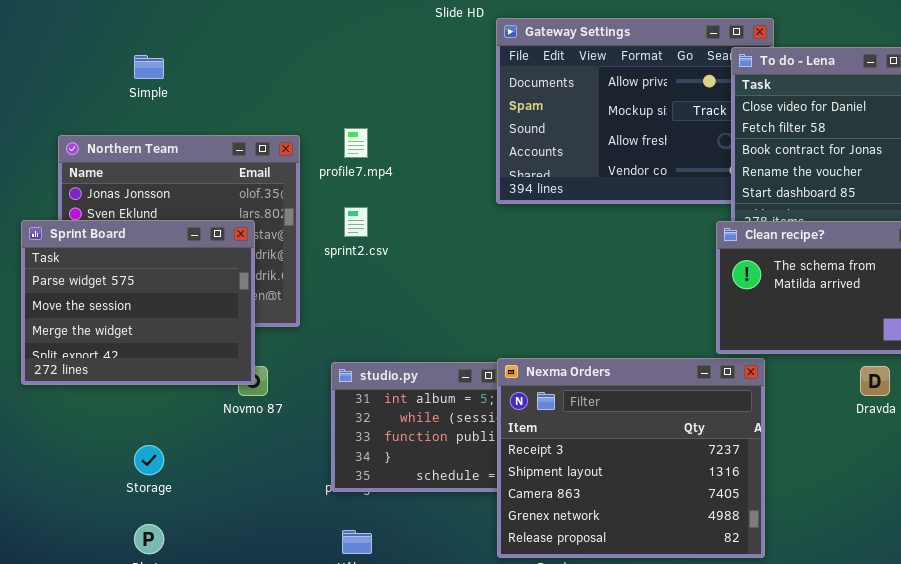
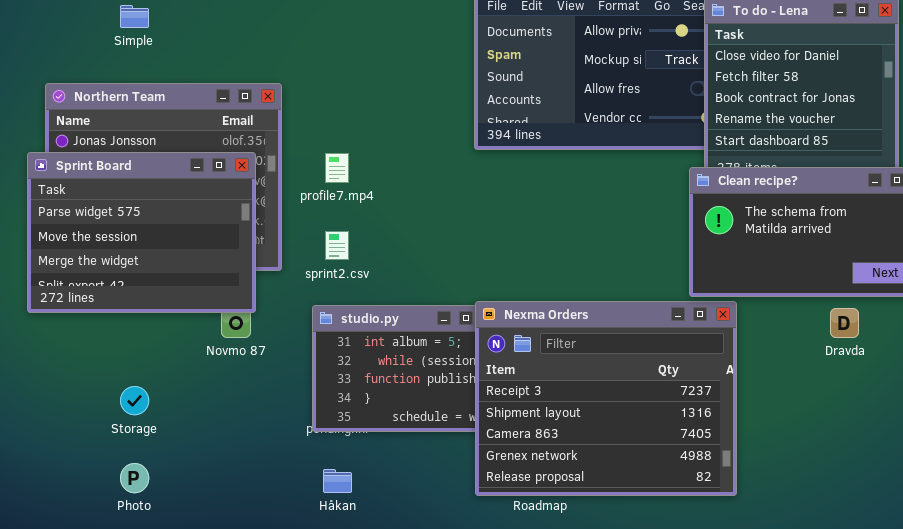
profile7.mp4: [344,128,368,158] -> [325,153,349,183], moved
sprint2.csv: [344,207,368,237] -> [325,231,349,260], moved
Sprint Board: [21,220,255,385] -> [27,152,256,313], moved

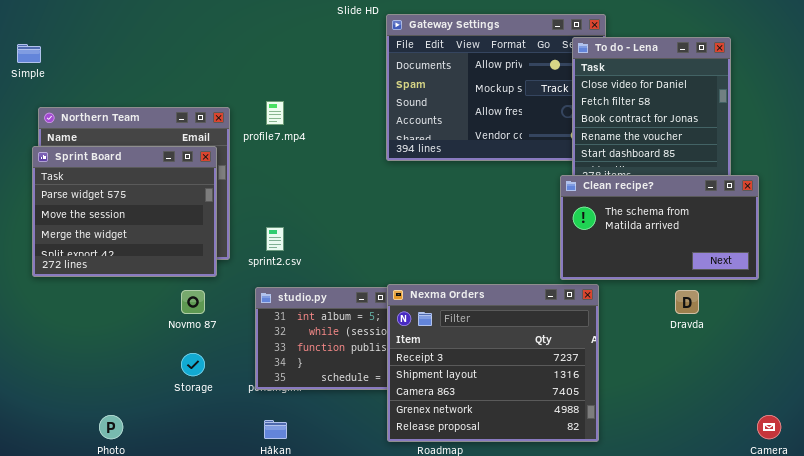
Simple: [120,5,149,28] -> [17,44,41,63], moved
Sprint Board: [27,152,256,313] -> [32,146,217,277], moved
profile7.mp4: [325,153,349,183] -> [266,101,284,125], moved
Storage: [120,386,149,415] -> [181,353,205,376], moved

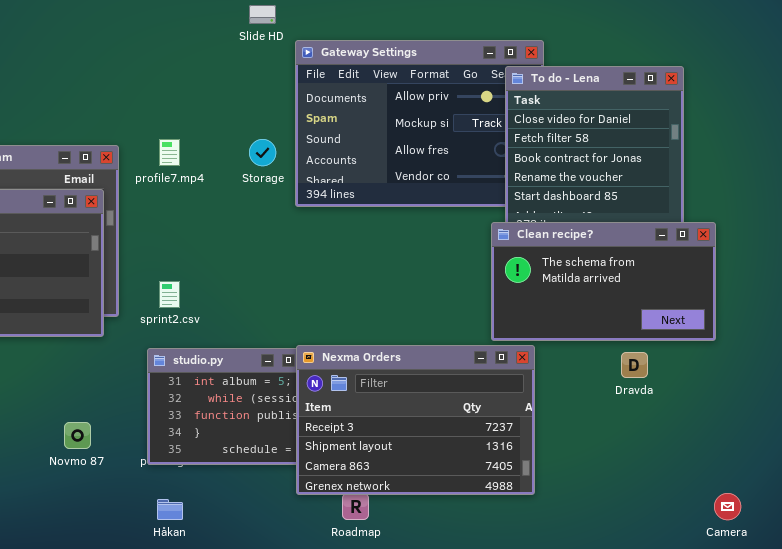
Nexma Orders: [387,284,599,442] -> [296,345,535,495], resized
Novmo 87: [181,290,205,314] -> [64,422,91,449], moved
Storage: [181,353,205,376] -> [249,139,276,166], moved

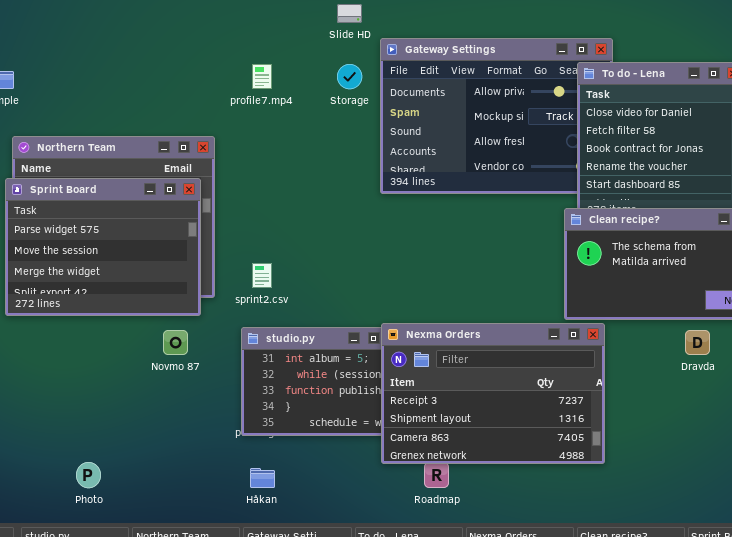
profile7.mp4: [159,139,180,166] -> [252,64,272,89], moved
Storage: [249,139,276,166] -> [337,64,362,89], moved
Novmo 87: [64,422,91,449] -> [163,330,188,355], moved

